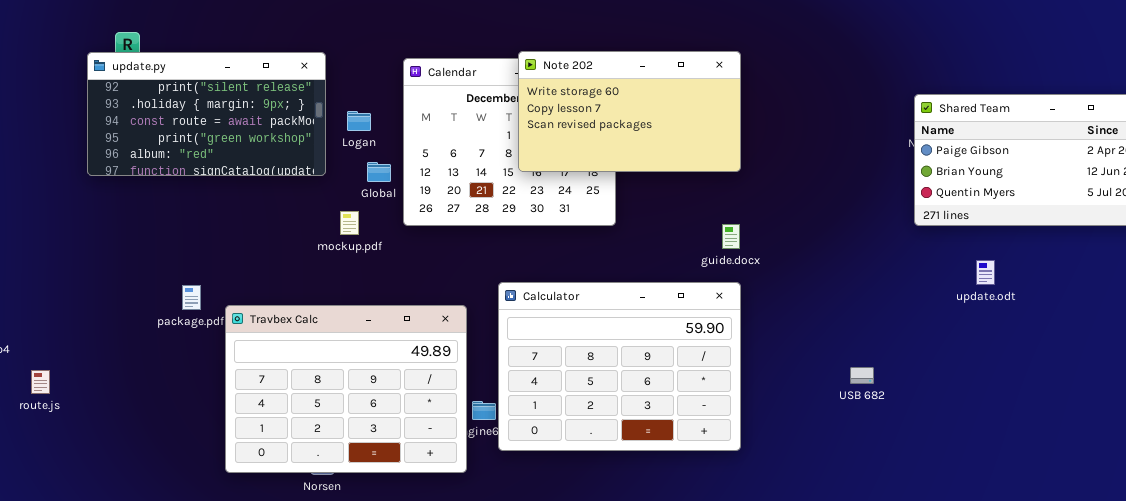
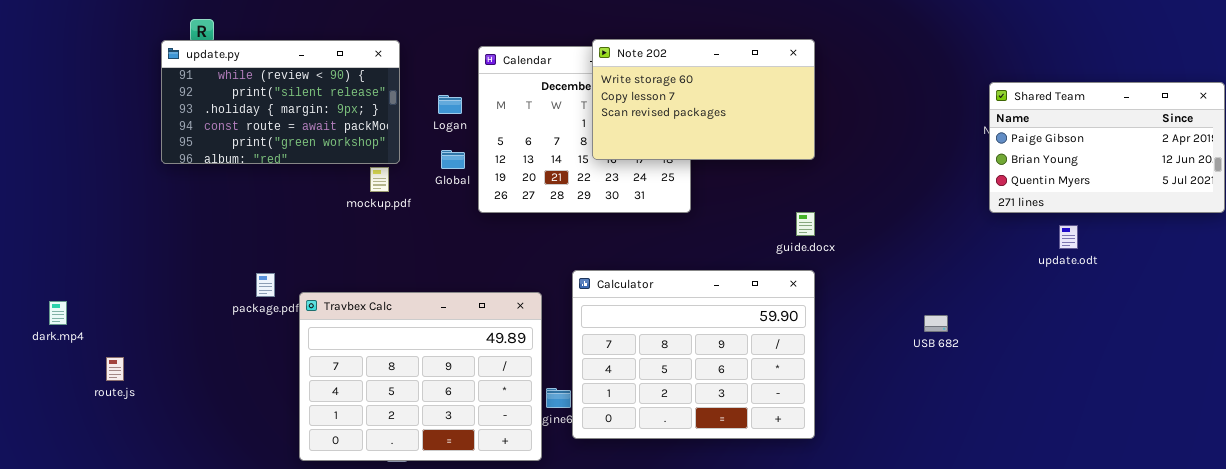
update.py: [87,52,326,176] -> [161,40,400,164], scrolled up 1 row
Logan: [347,111,371,131] -> [438,95,462,114], moved
mockup.pdf: [340,211,359,235] -> [370,167,389,192], moved
update.odt: [976,260,995,285] -> [1059,225,1078,249], moved
USB 682: [850,367,874,384] -> [924,315,948,332], moved

